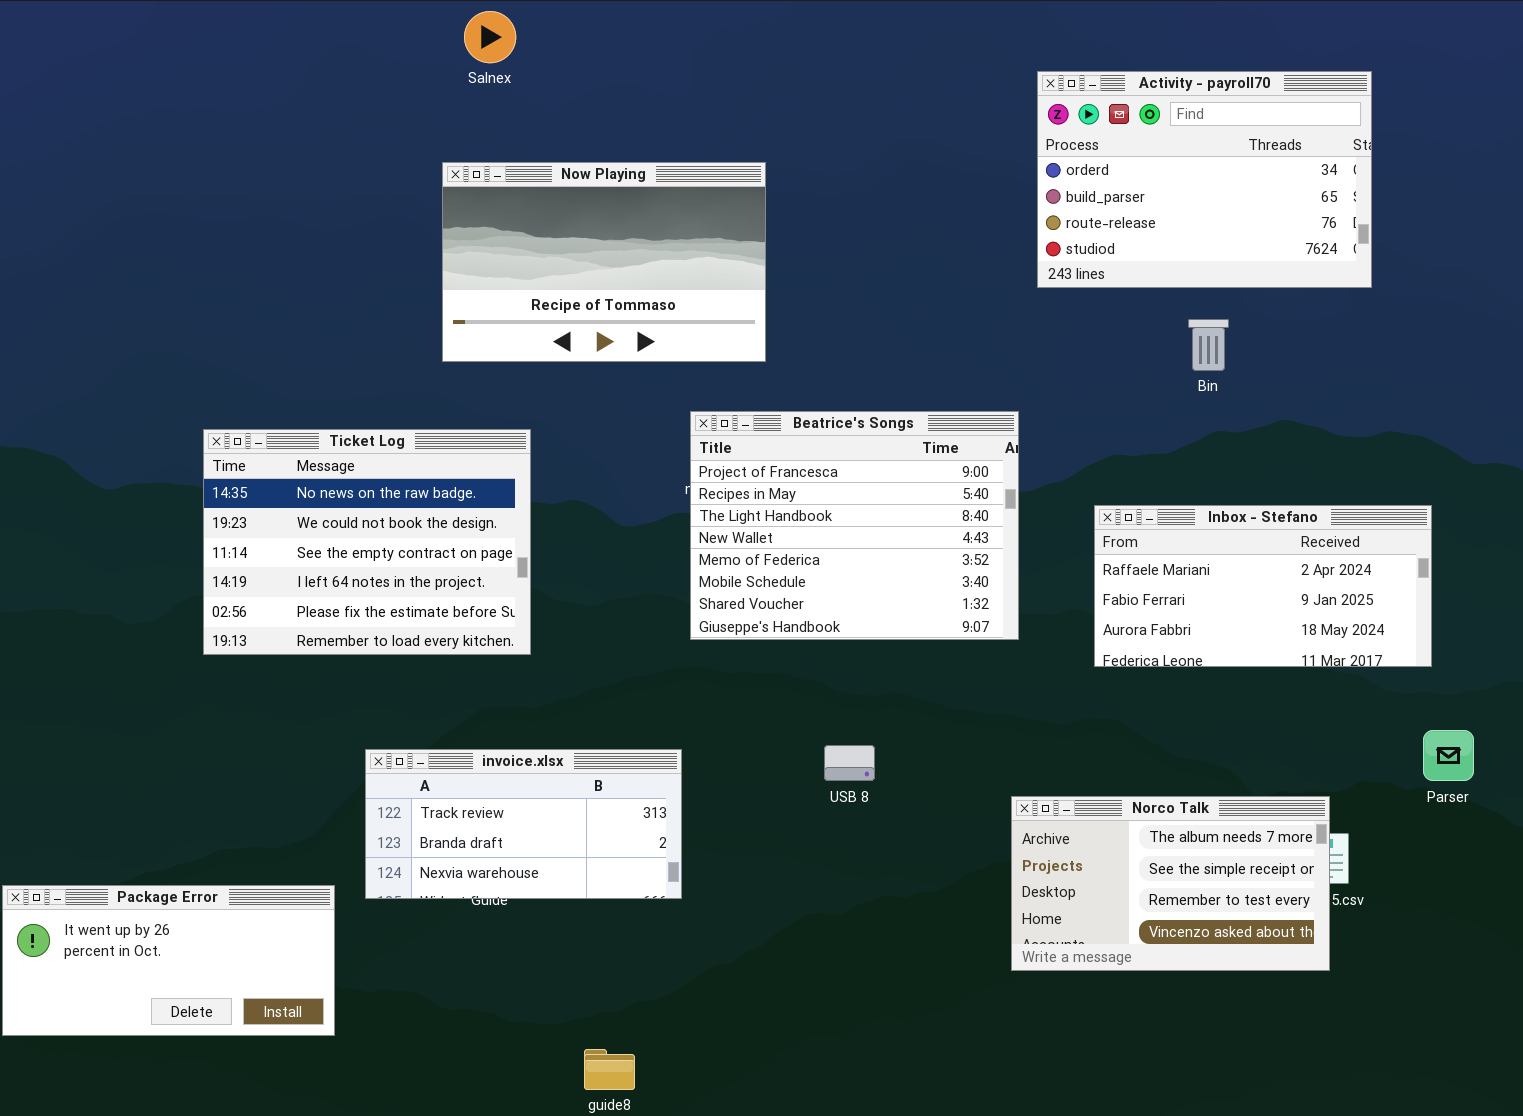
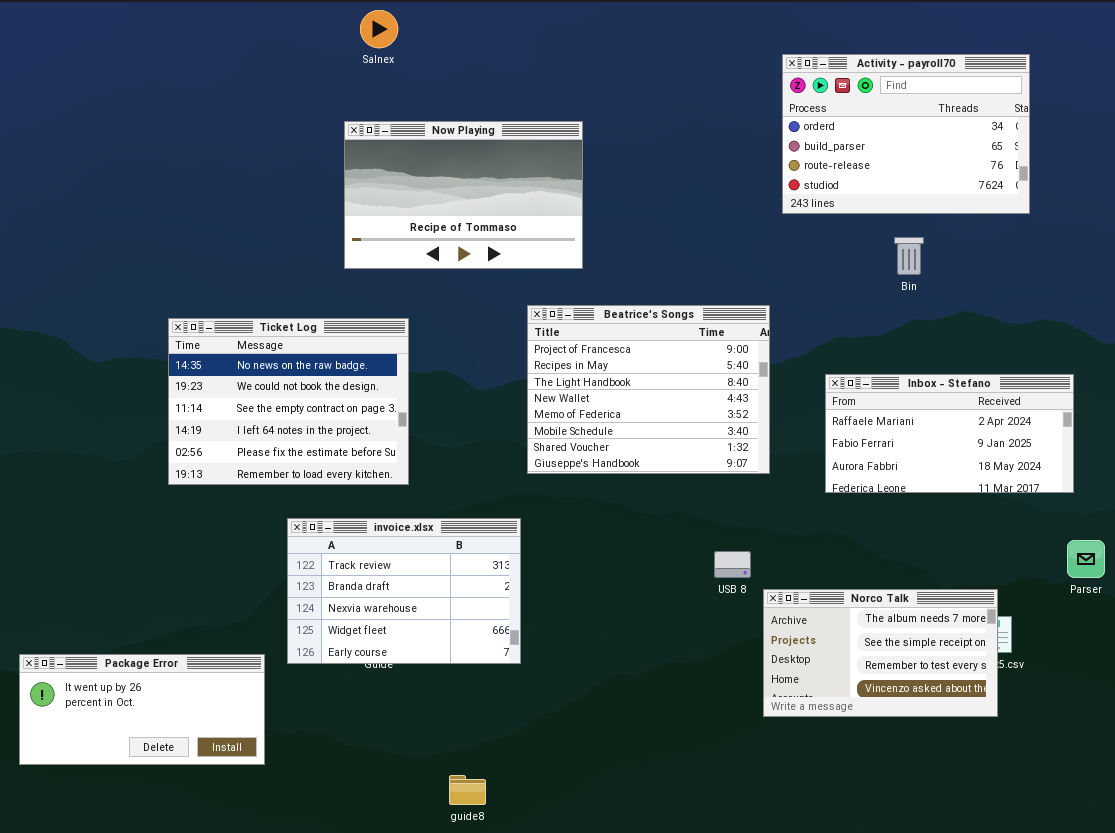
USB 8: [824,745,875,781] -> [714,551,751,578], moved
invoice.xlsx: [365,749,682,899] -> [287,518,521,664], resized

